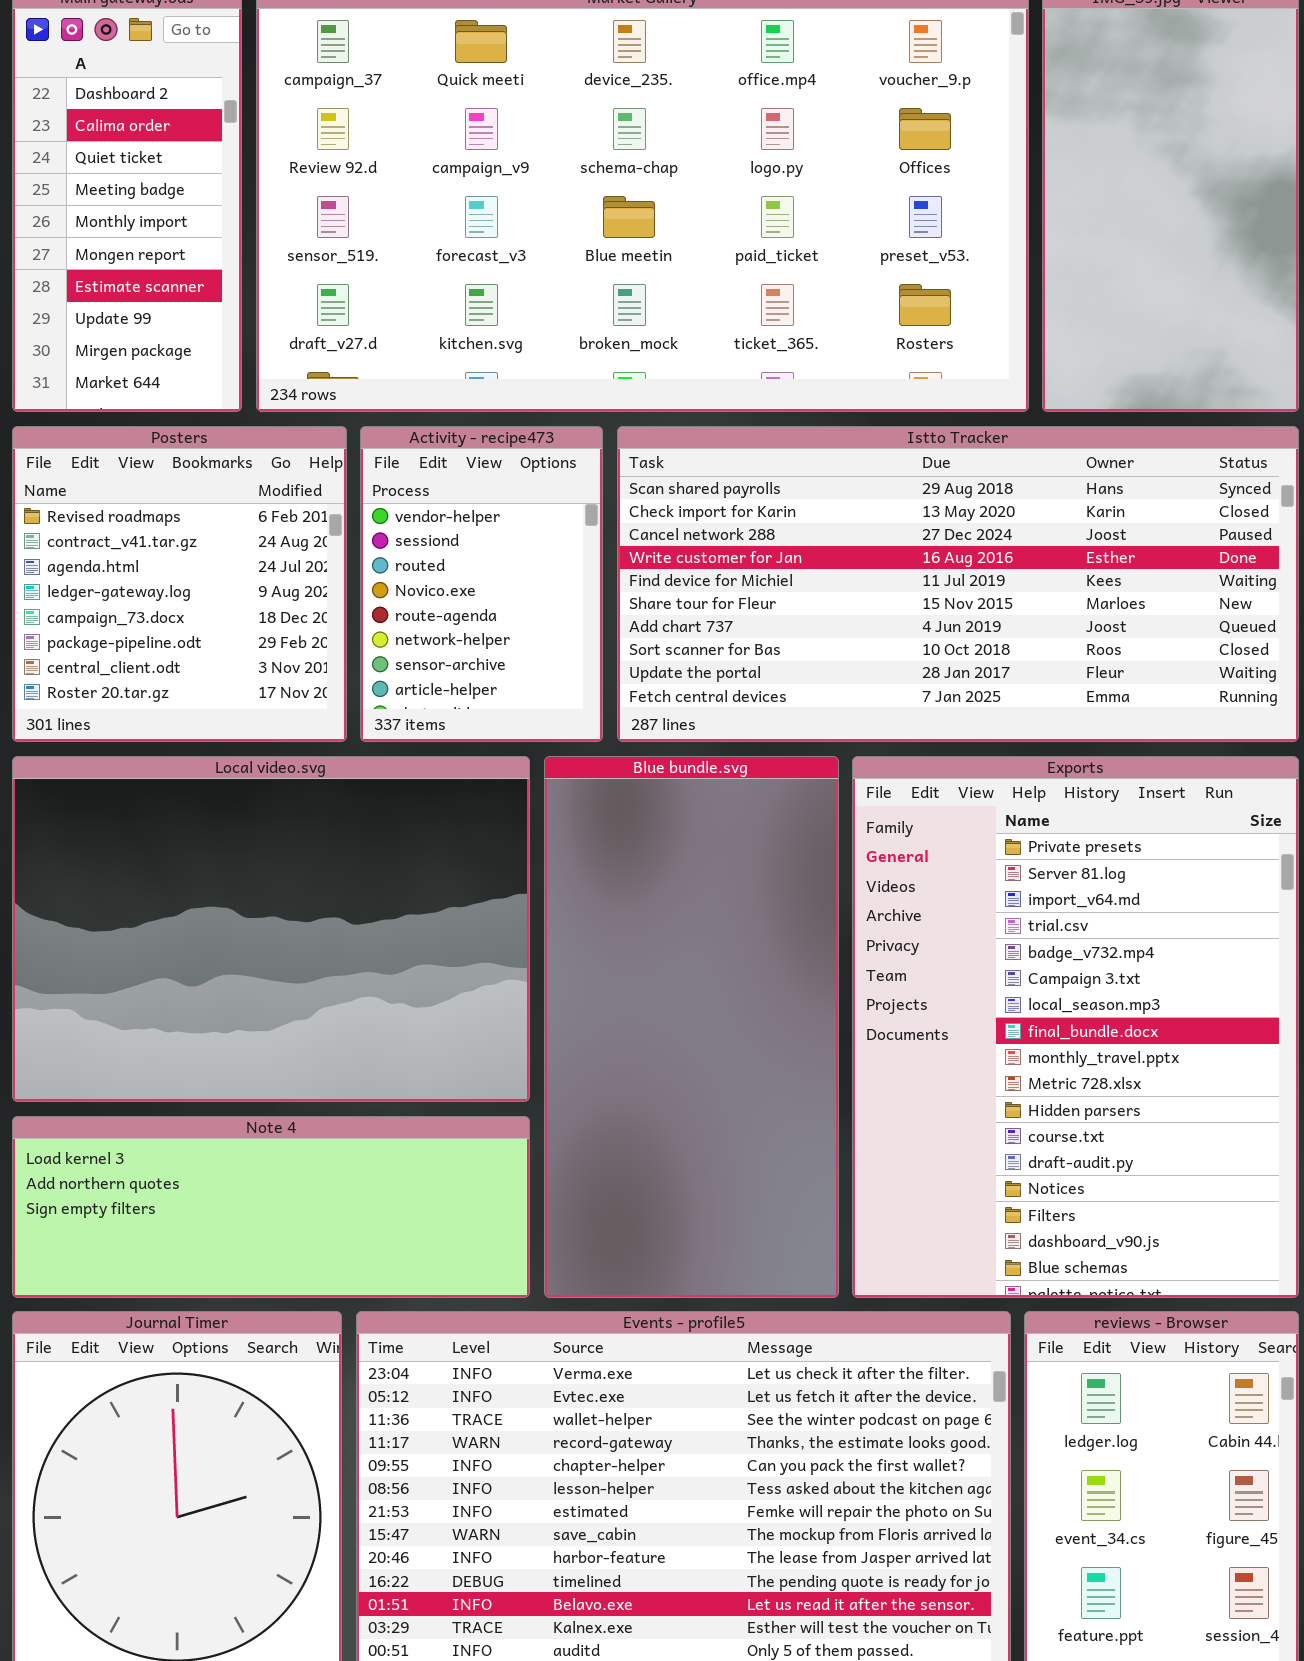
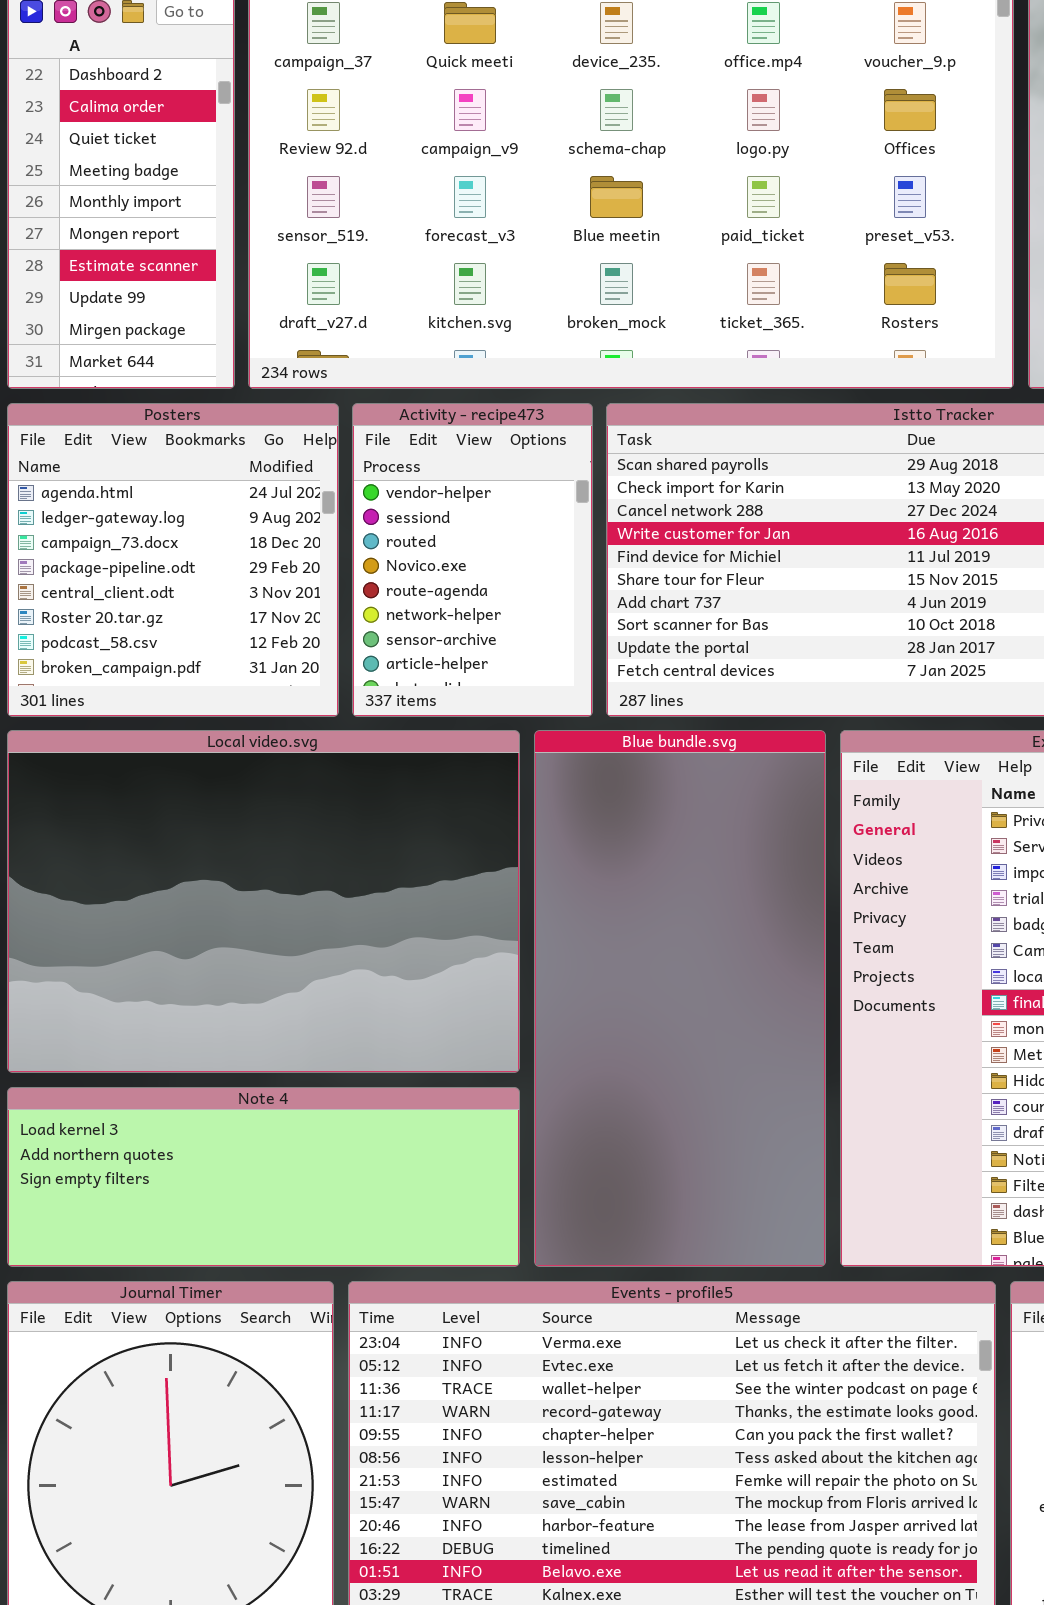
Posters: [12,426,347,742] -> [7,403,339,717], scrolled down 2 rows

